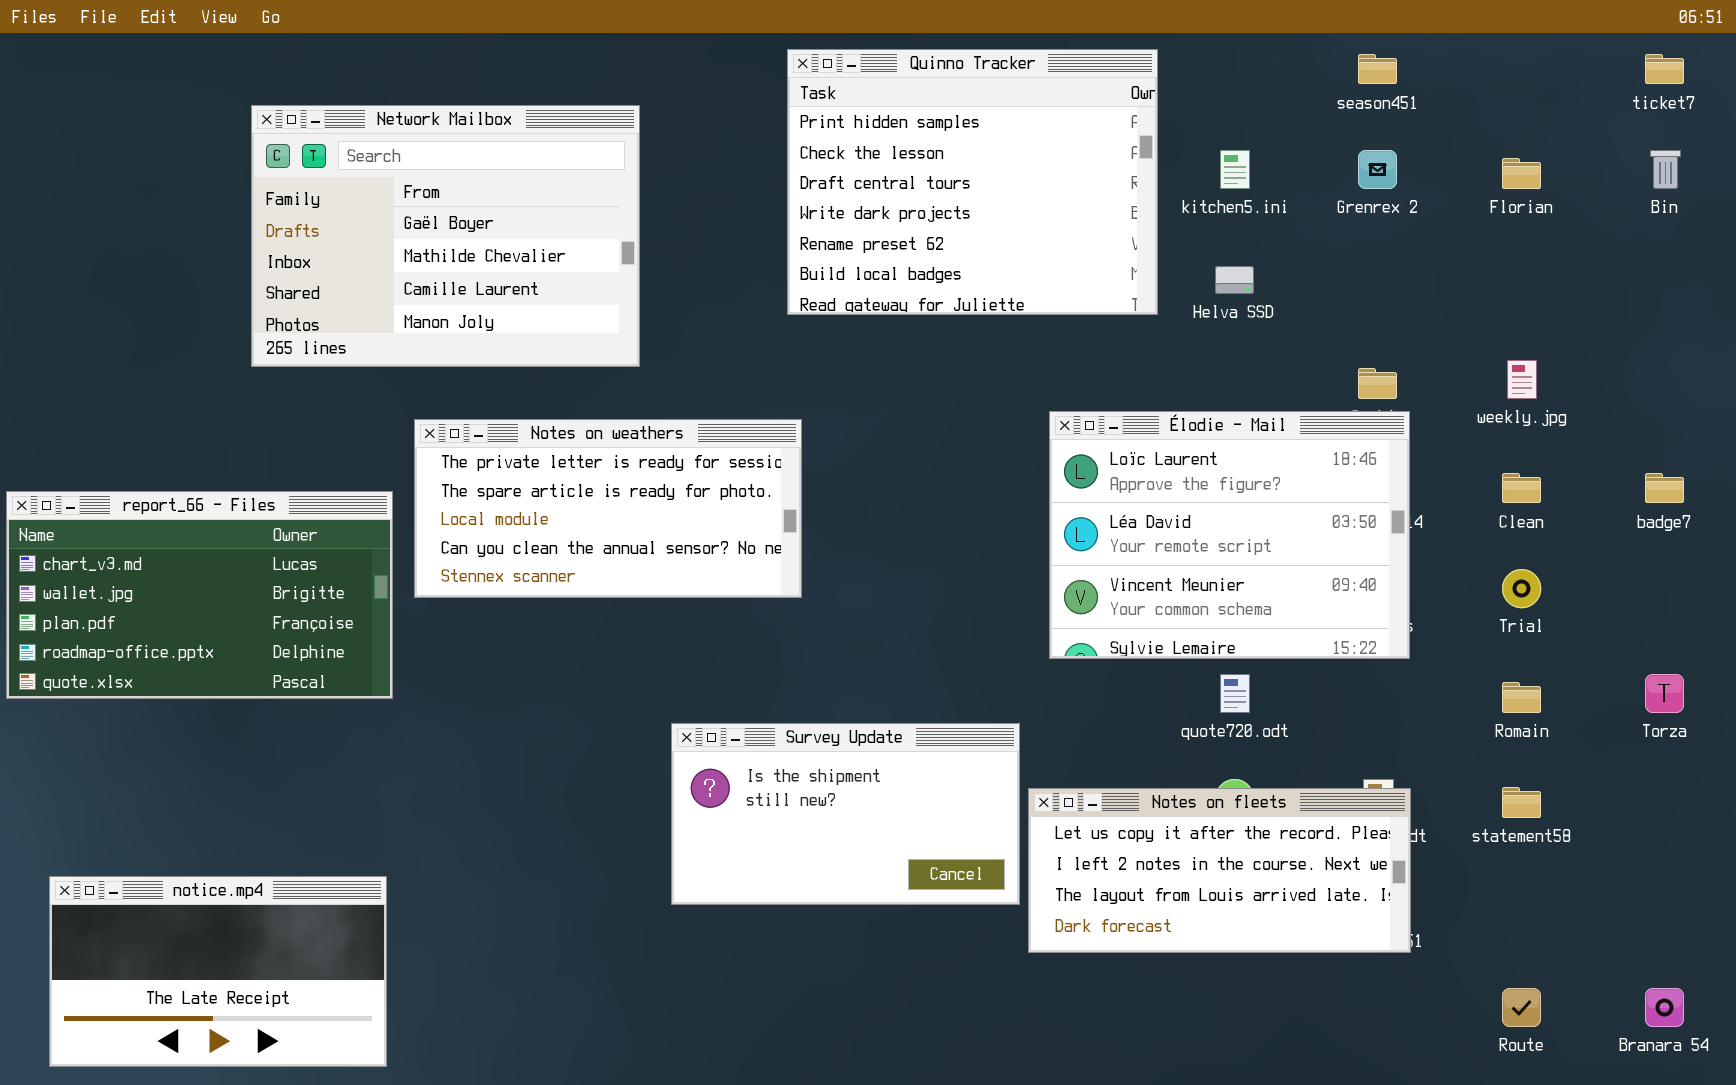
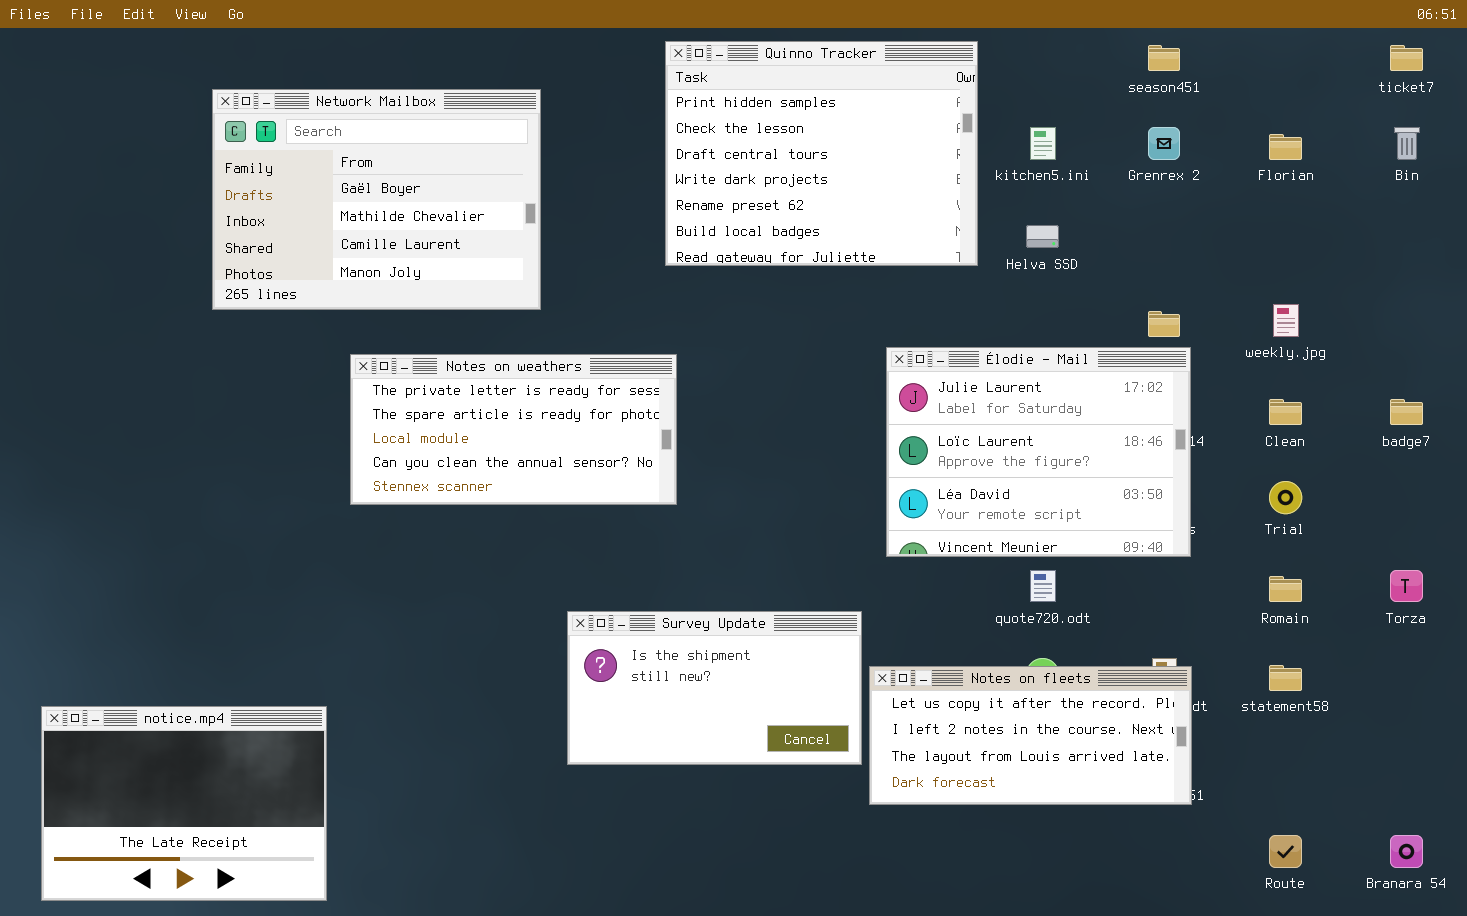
Élodie - Mail: [1049,411,1410,659] -> [886,347,1191,557], scrolled up 1 row
report_66 - Files: [6,491,393,699] -> none, closed
notice.mp4: [49,876,387,1067] -> [41,706,327,901], resized

